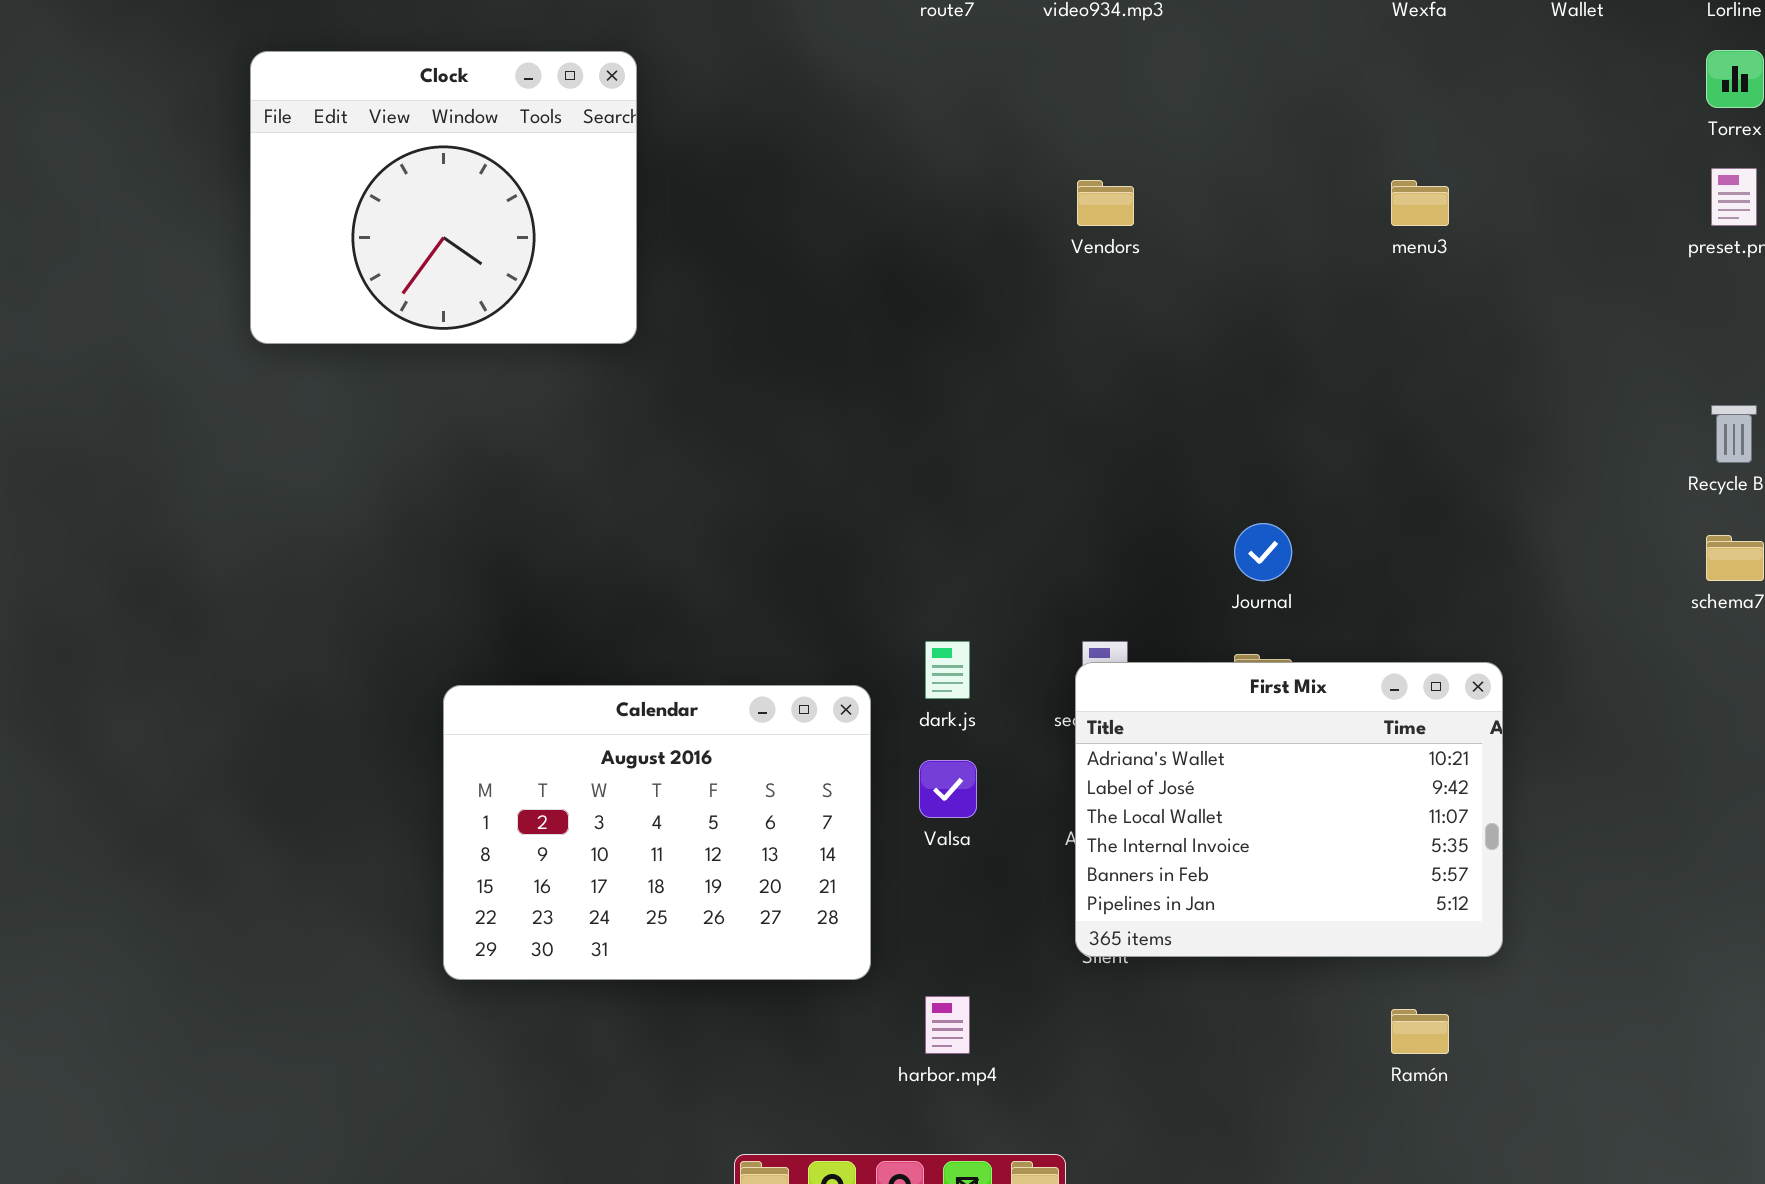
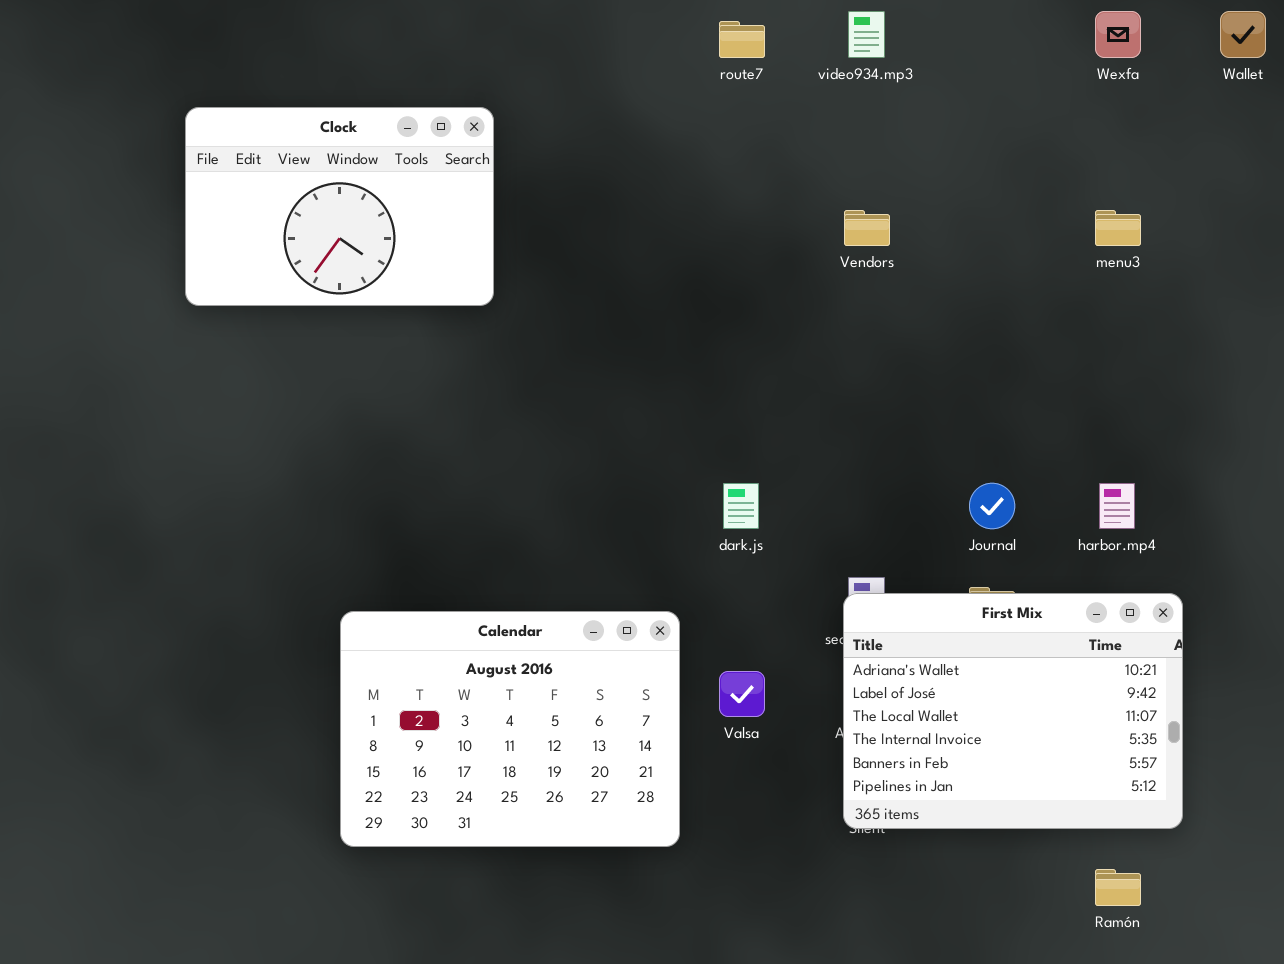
Clock: [250,51,637,344] -> [185,107,494,306], resized
dark.js: [925,641,970,699] -> [723,483,759,529], moved
harbor.mp4: [925,996,970,1054] -> [1099,483,1135,529], moved

